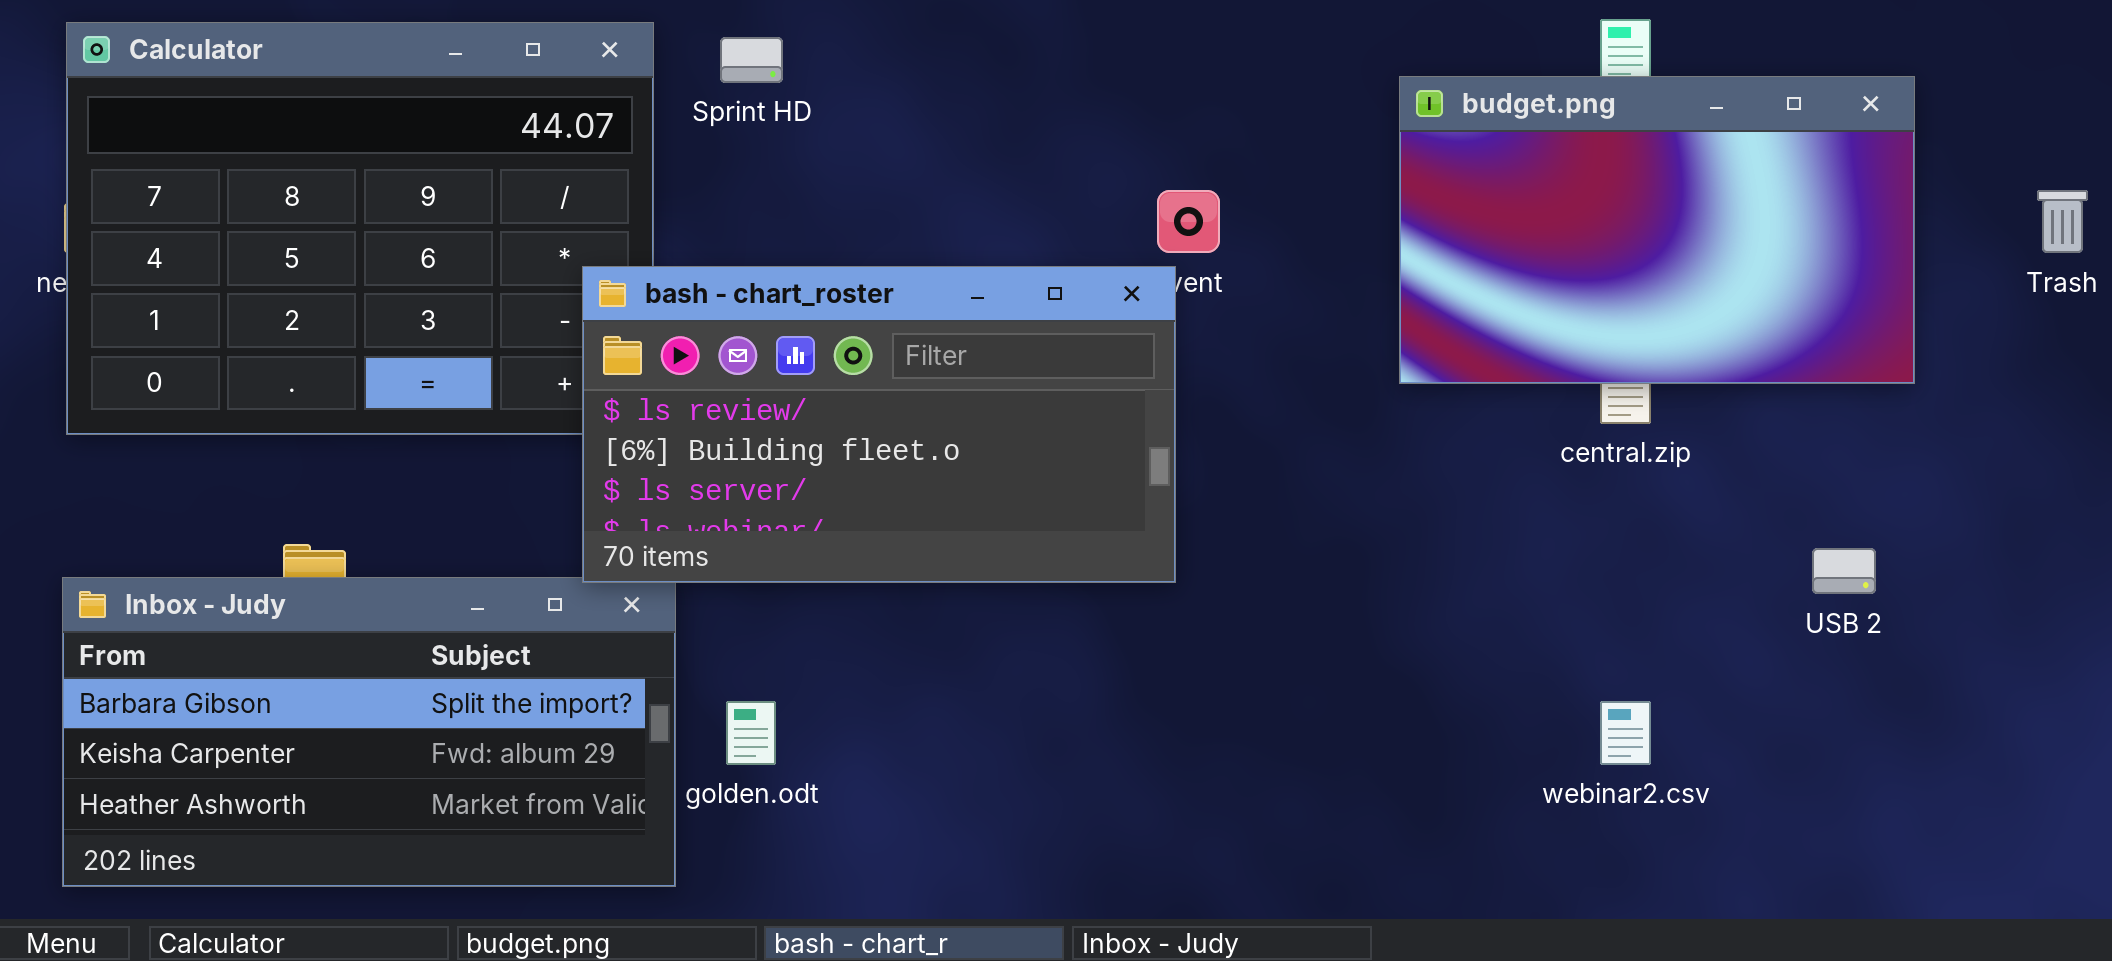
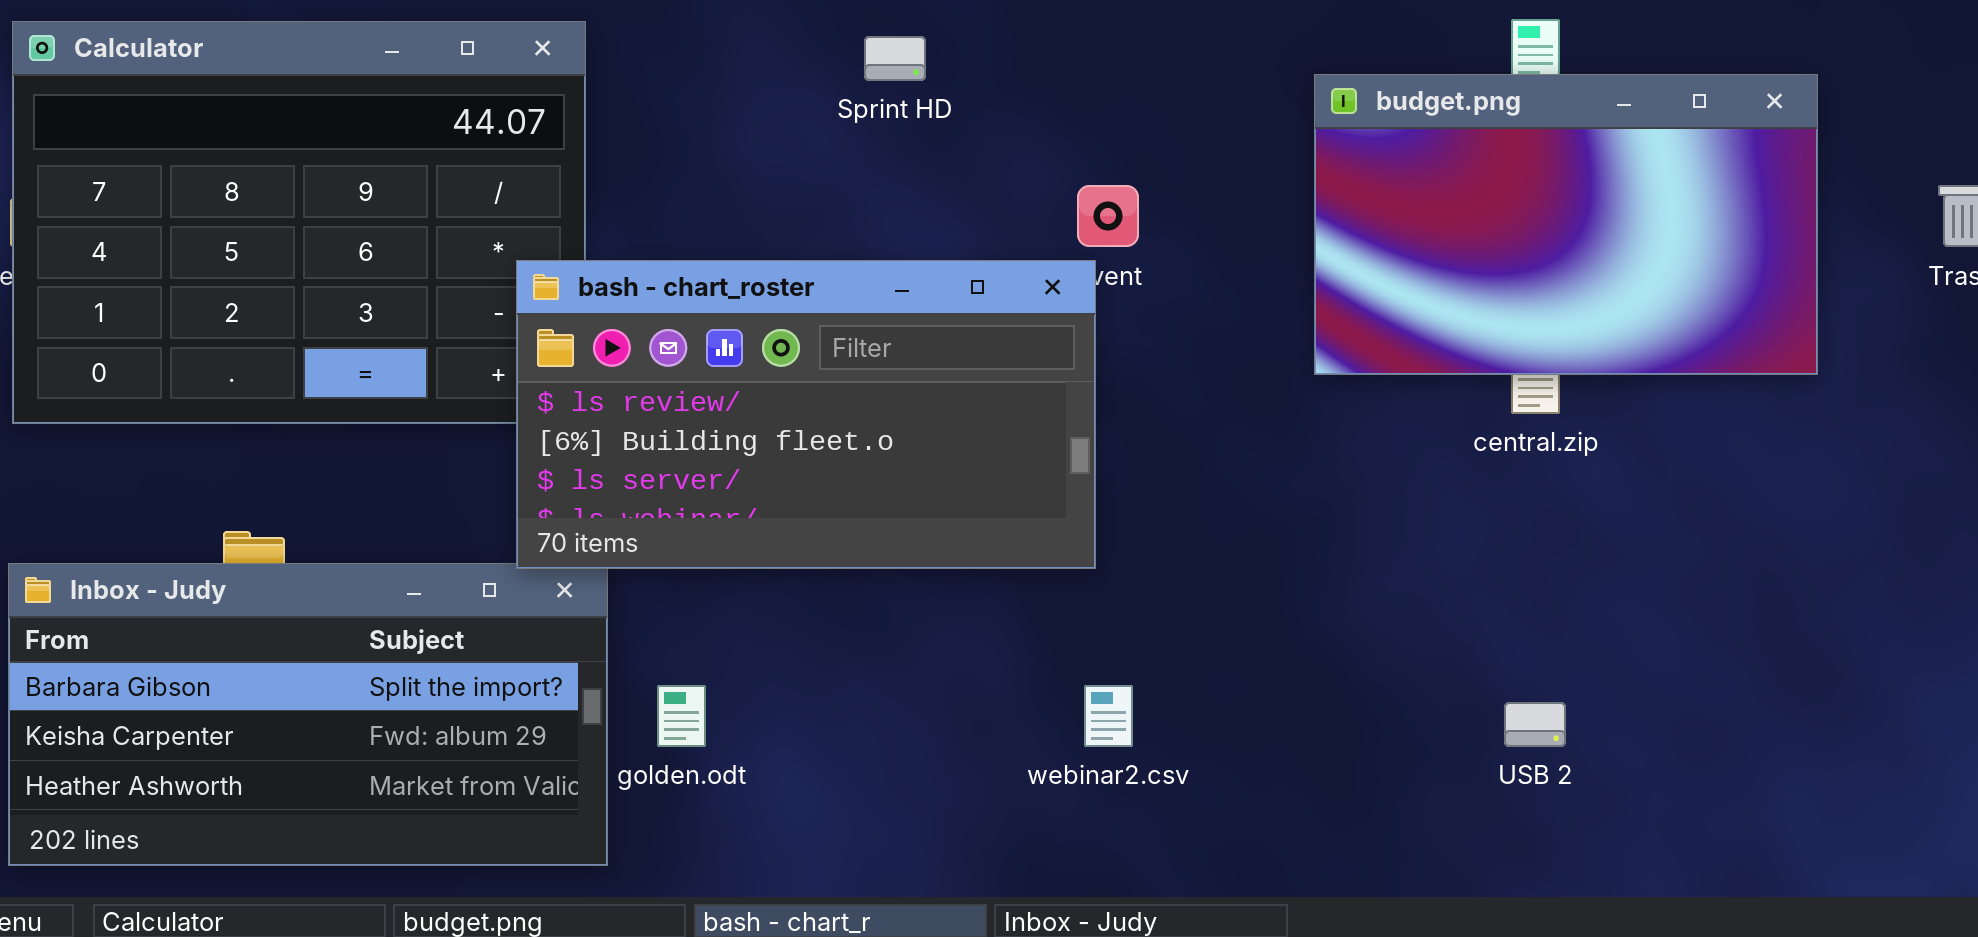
Sprint HD: [720,37,783,83] -> [864,36,926,81], moved
USB 2: [1812,548,1876,594] -> [1504,702,1566,747], moved
webinar2.csv: [1600,701,1651,765] -> [1084,685,1133,747], moved

